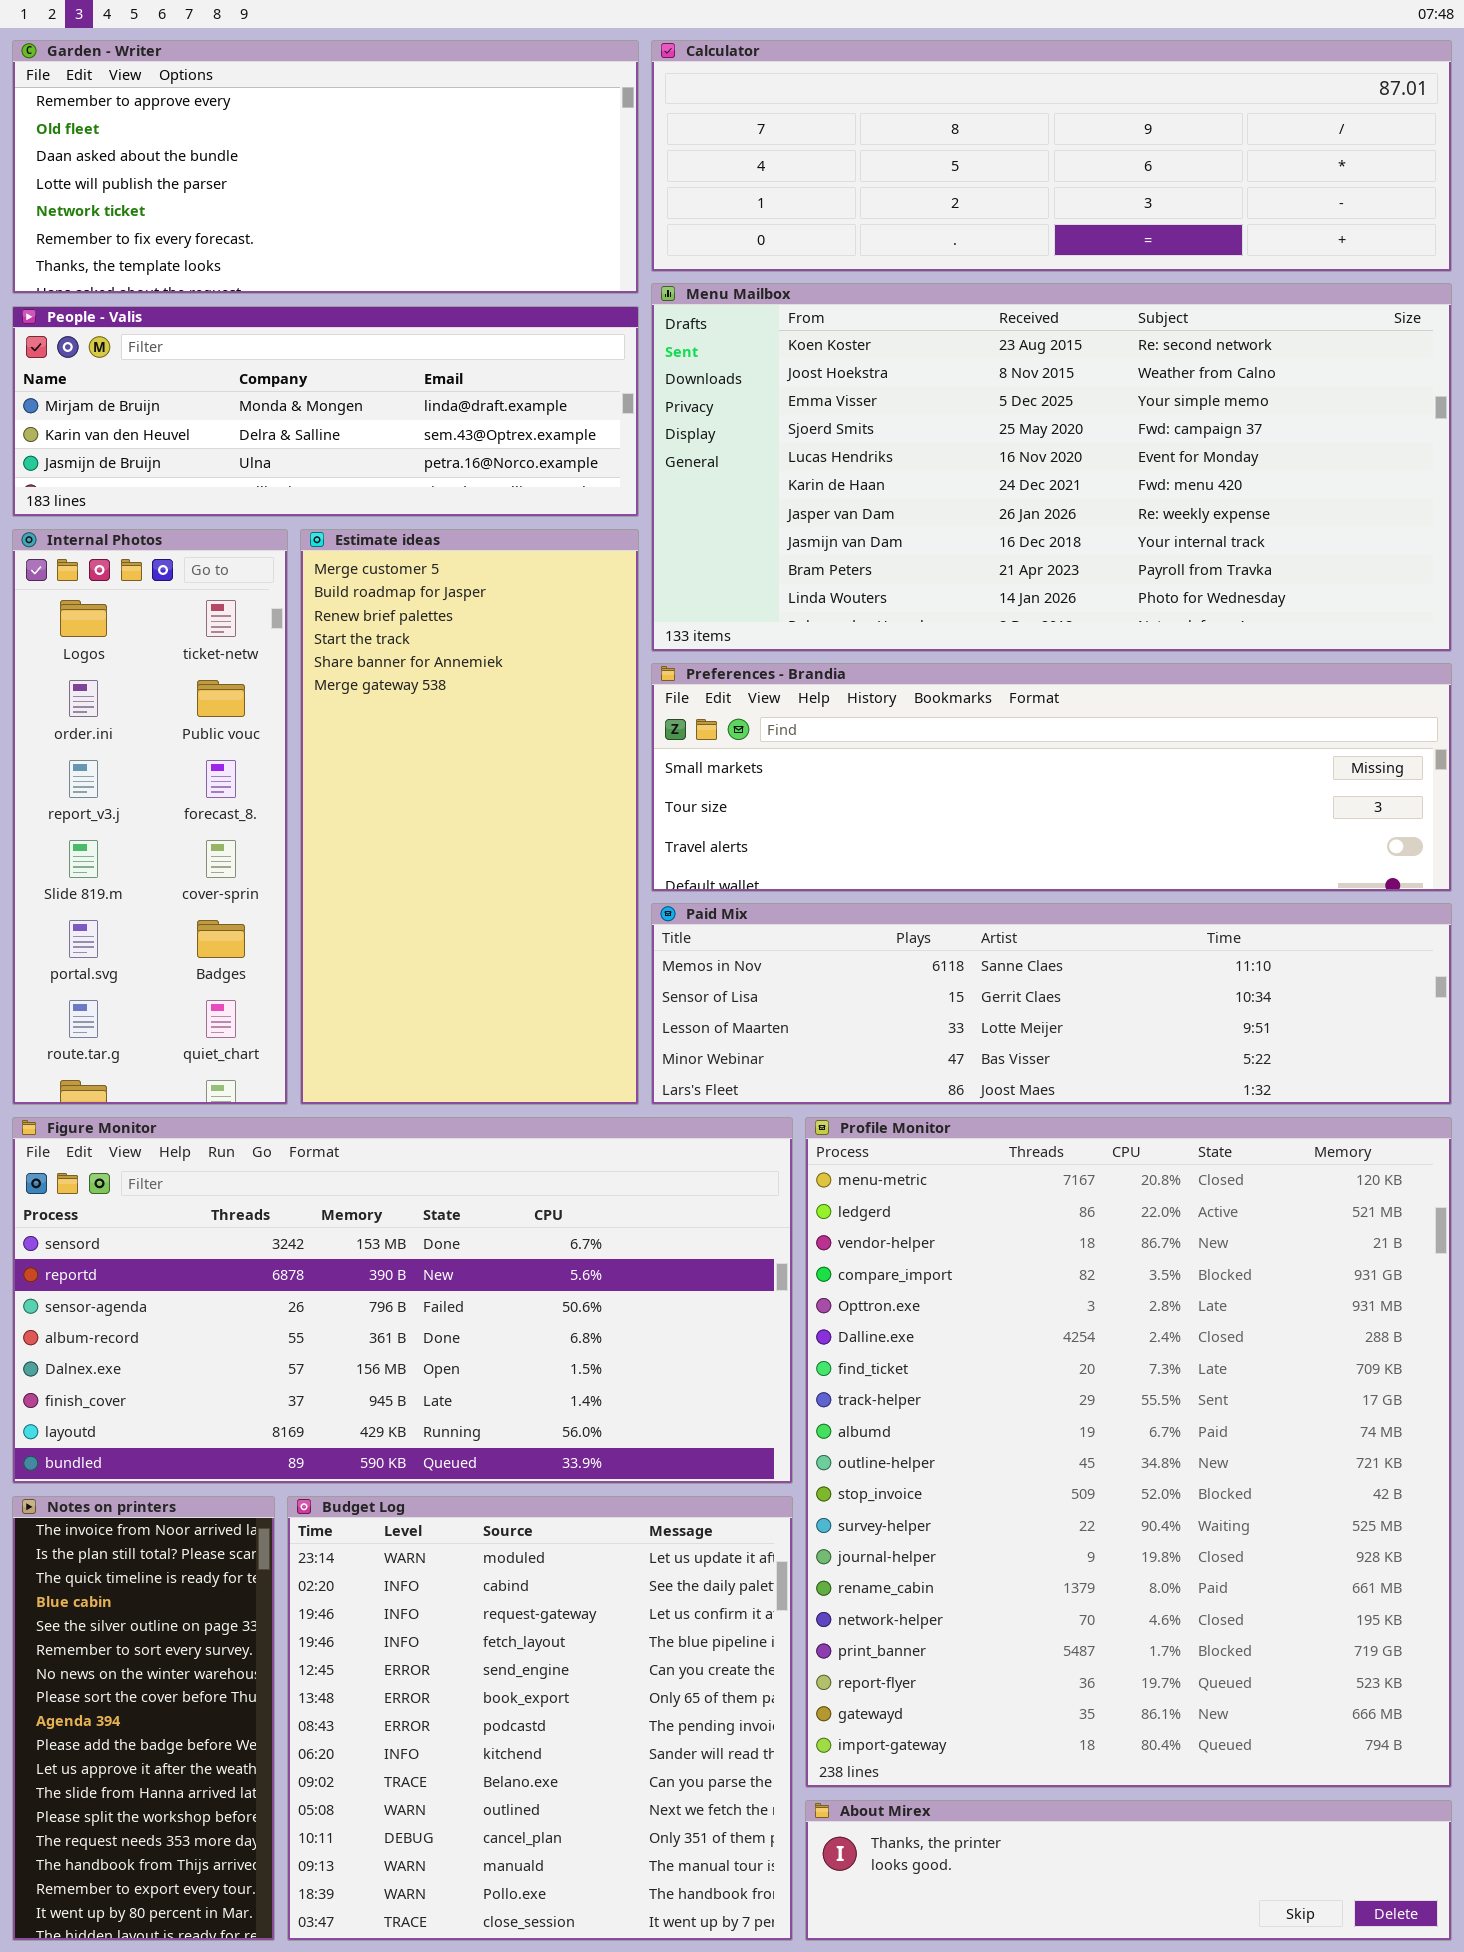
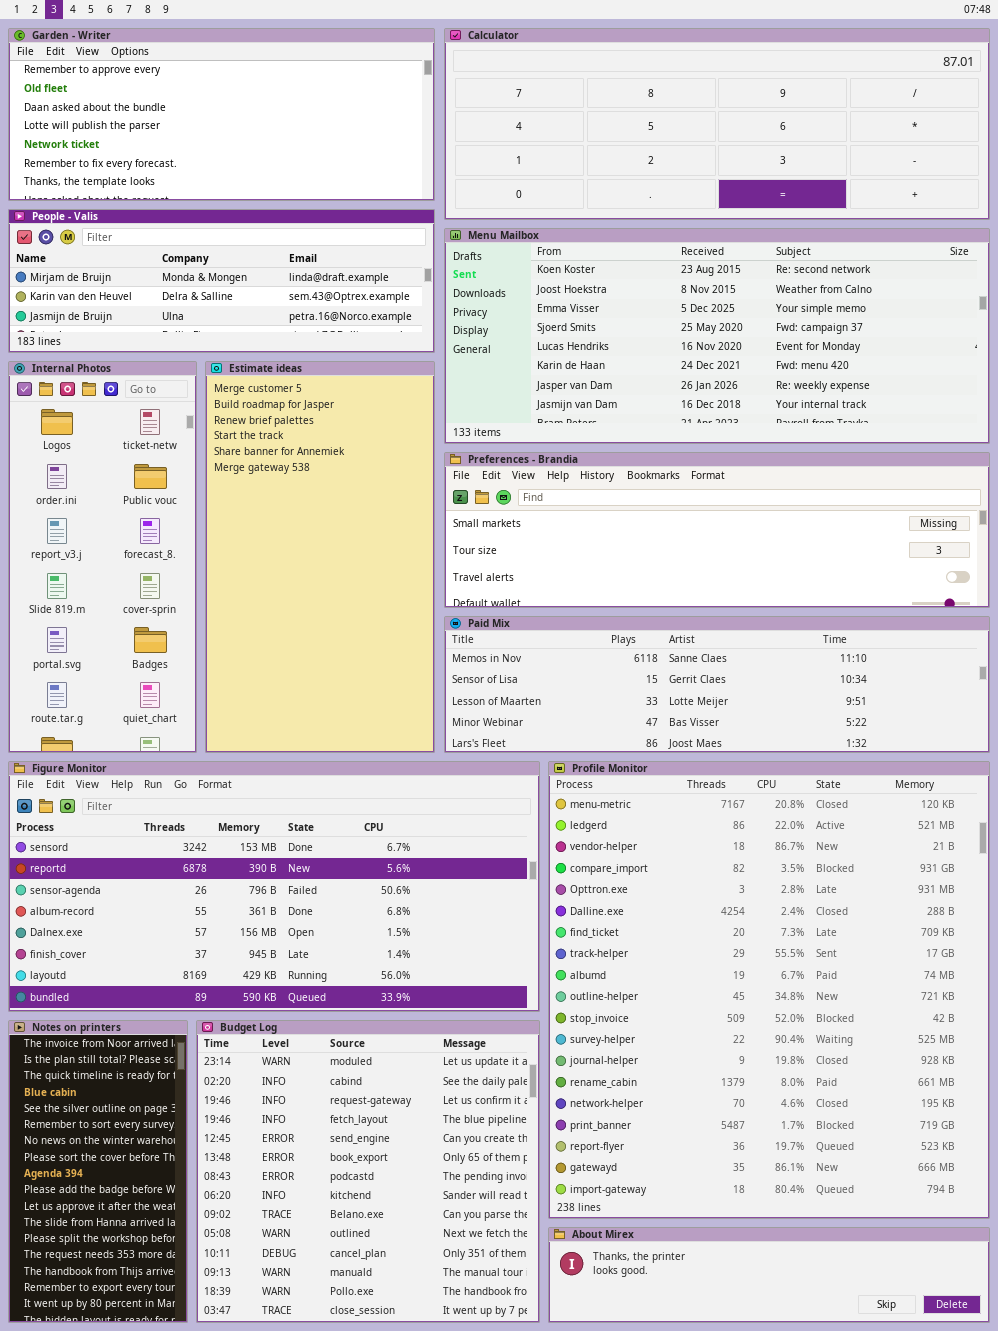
Calculator: [651,40,1452,272] -> [444,28,990,220], resized
Menu Mailbox: [651,283,1452,652] -> [444,228,990,444], resized

